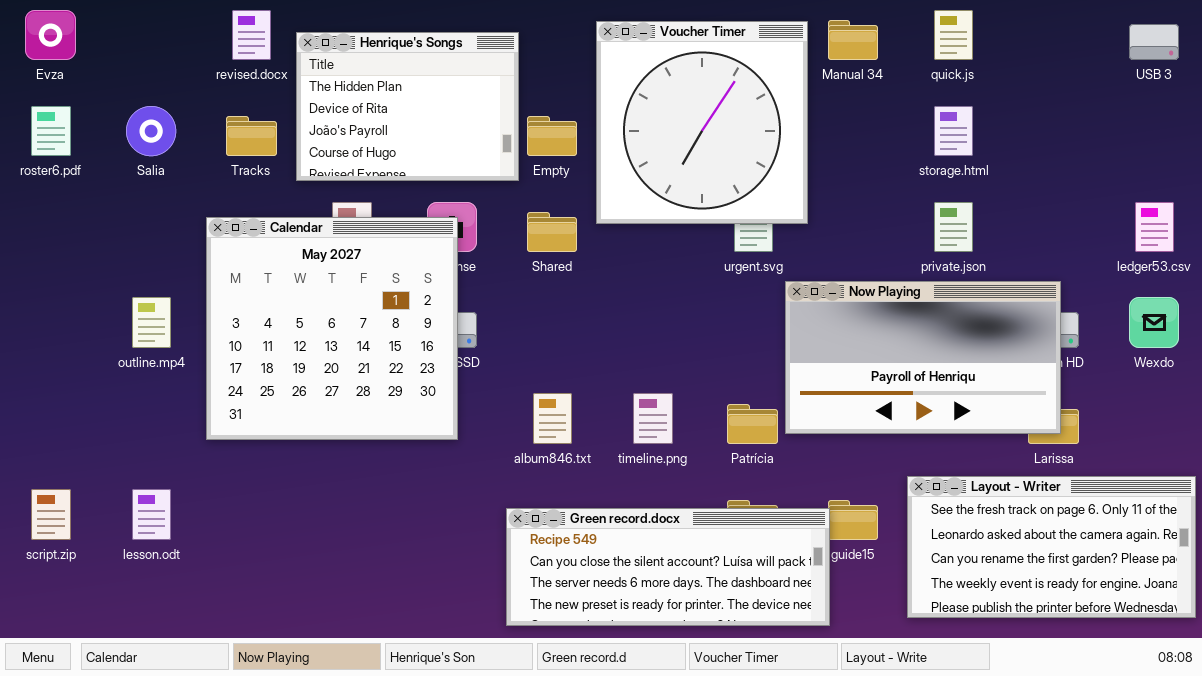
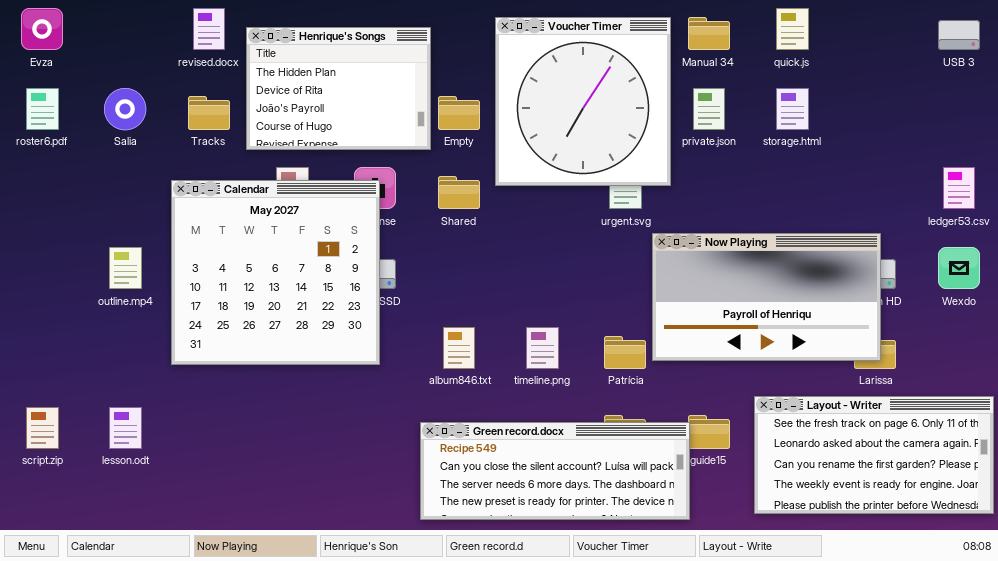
private.json: [934,202,973,252] -> [693,88,725,130], moved

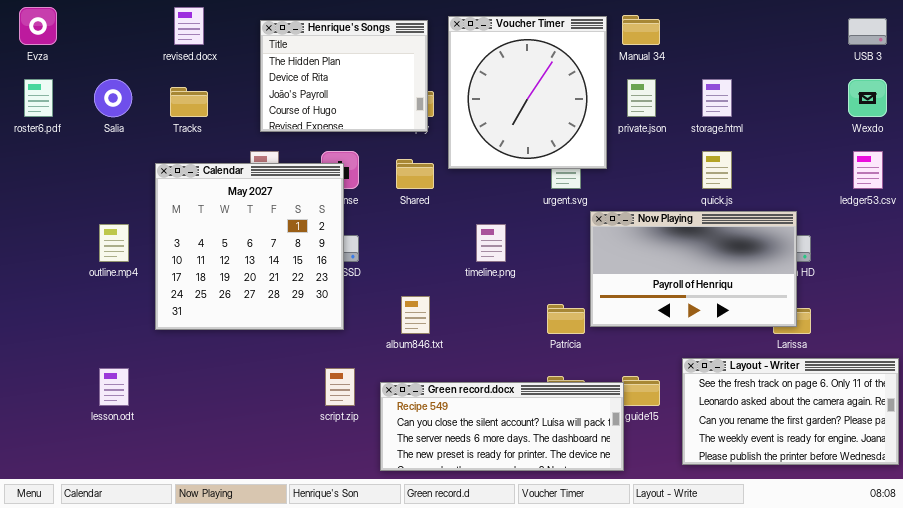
quick.js: [776,8,809,50] -> [702,151,732,189], moved
Henrique's Songs: [246,27,431,150] -> [260,20,428,132], moved
Wexdo: [938,247,980,289] -> [848,79,887,117], moved
timeline.png: [526,327,559,369] -> [476,224,506,262], moved
script.zip: [26,407,59,449] -> [325,368,355,406], moved

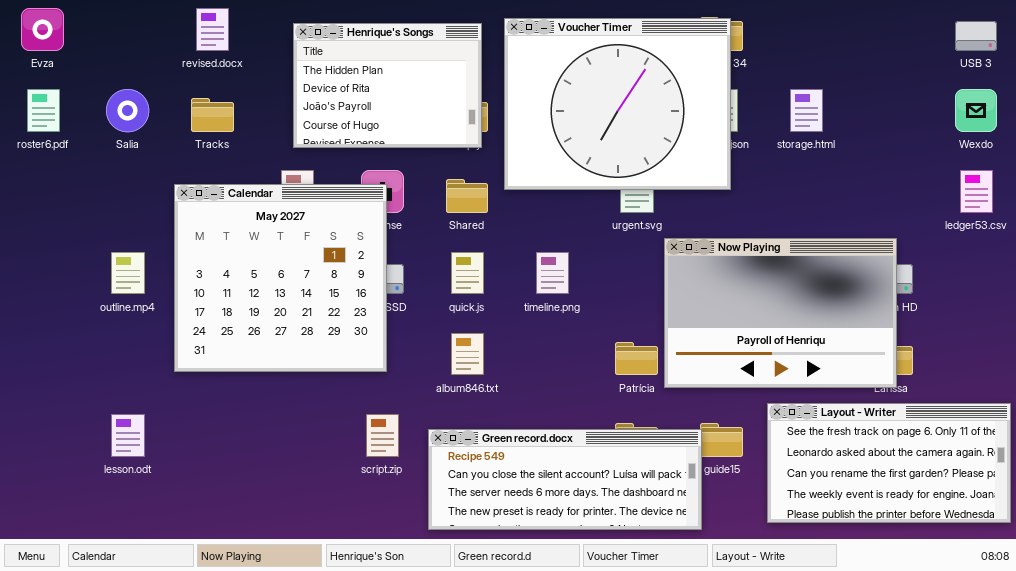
Voucher Timer: [448,16,607,169] -> [504,18,731,190], resized
quick.js: [702,151,732,189] -> [451,252,484,294], moved
Now Playing: [590,211,797,327] -> [664,238,897,388], resized

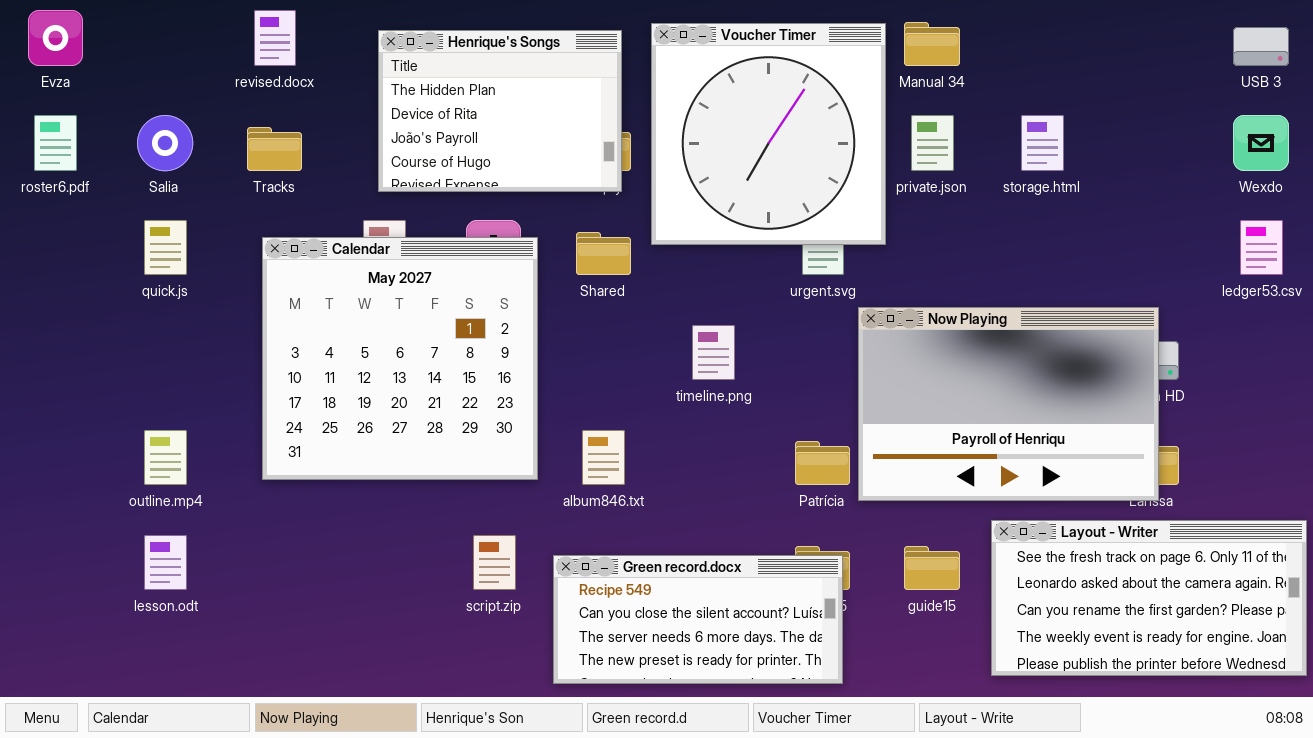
Voucher Timer: [504,18,731,190] -> [651,23,886,245], resized
Calendar: [174,184,387,372] -> [262,237,538,480], moved
outline.mp4: [111,252,145,294] -> [144,430,187,485], moved
quick.js: [451,252,484,294] -> [144,220,187,275], moved
Green record.docx: [428,429,702,530] -> [553,555,843,684], resized

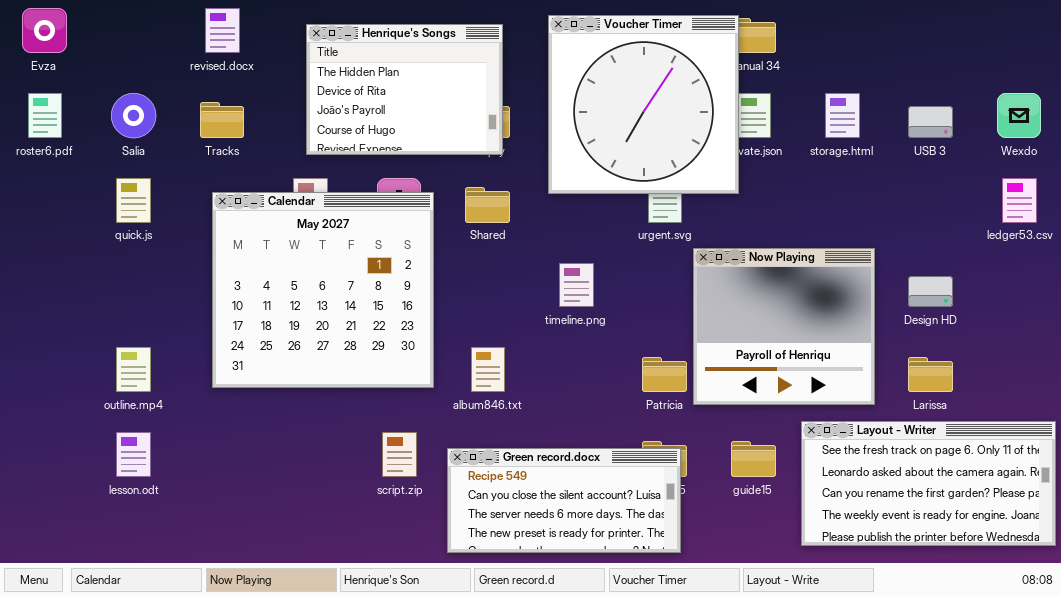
Voucher Timer: [651,23,886,245] -> [548,15,739,194], moved
USB 3: [1233,27,1289,66] -> [908,106,953,138], moved
Now Playing: [858,307,1159,501] -> [693,248,875,405], resized

